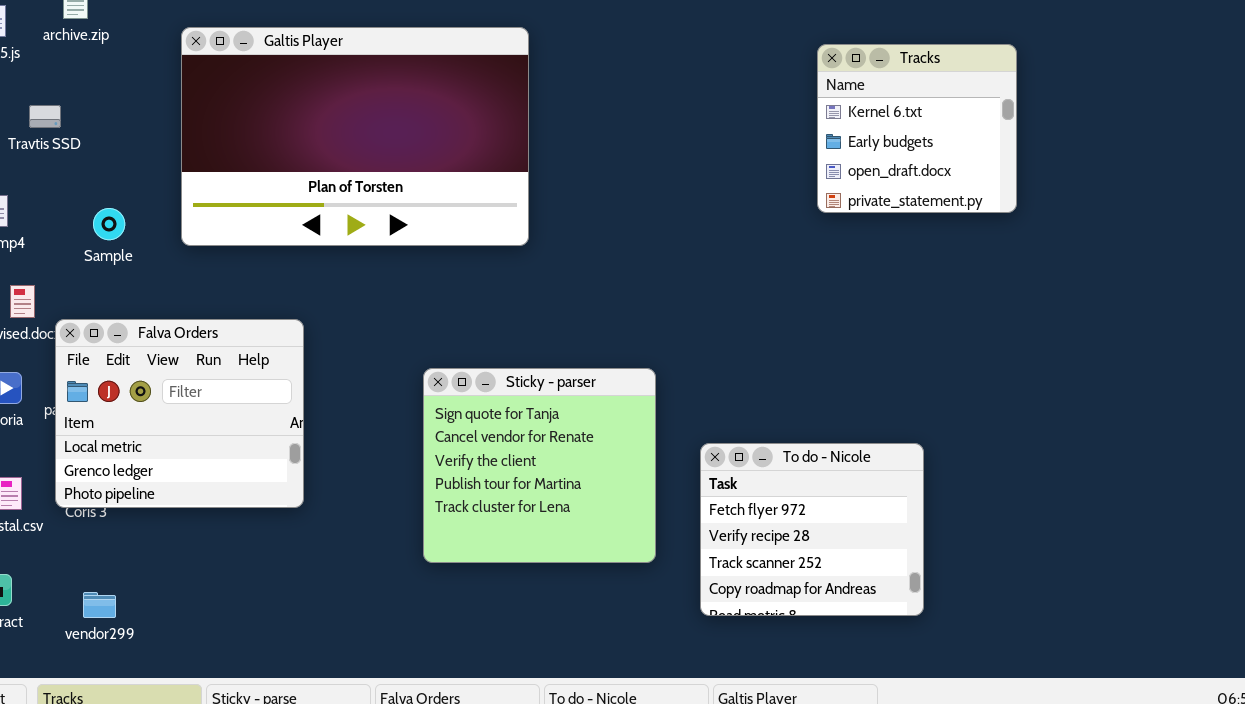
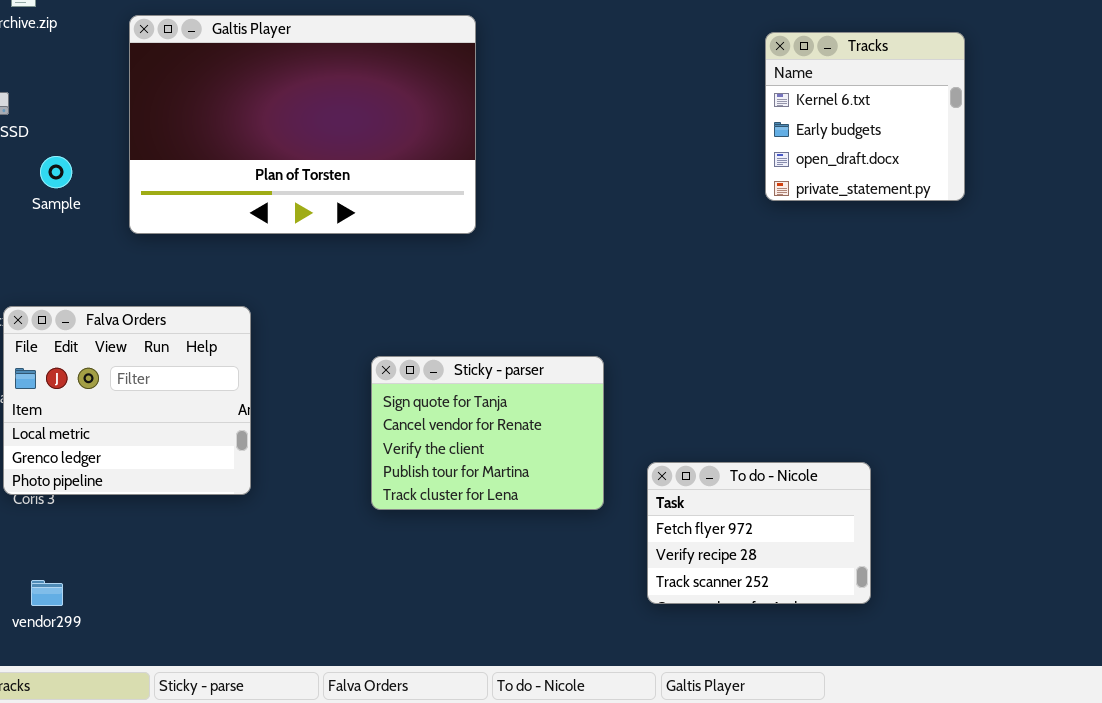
Sample: [93,208,125,240] -> [40,156,72,188], moved
Sticky - parser: [423,368,656,563] -> [371,356,604,510], resized
To do - Nicole: [700,443,924,616] -> [647,462,871,604], resized

